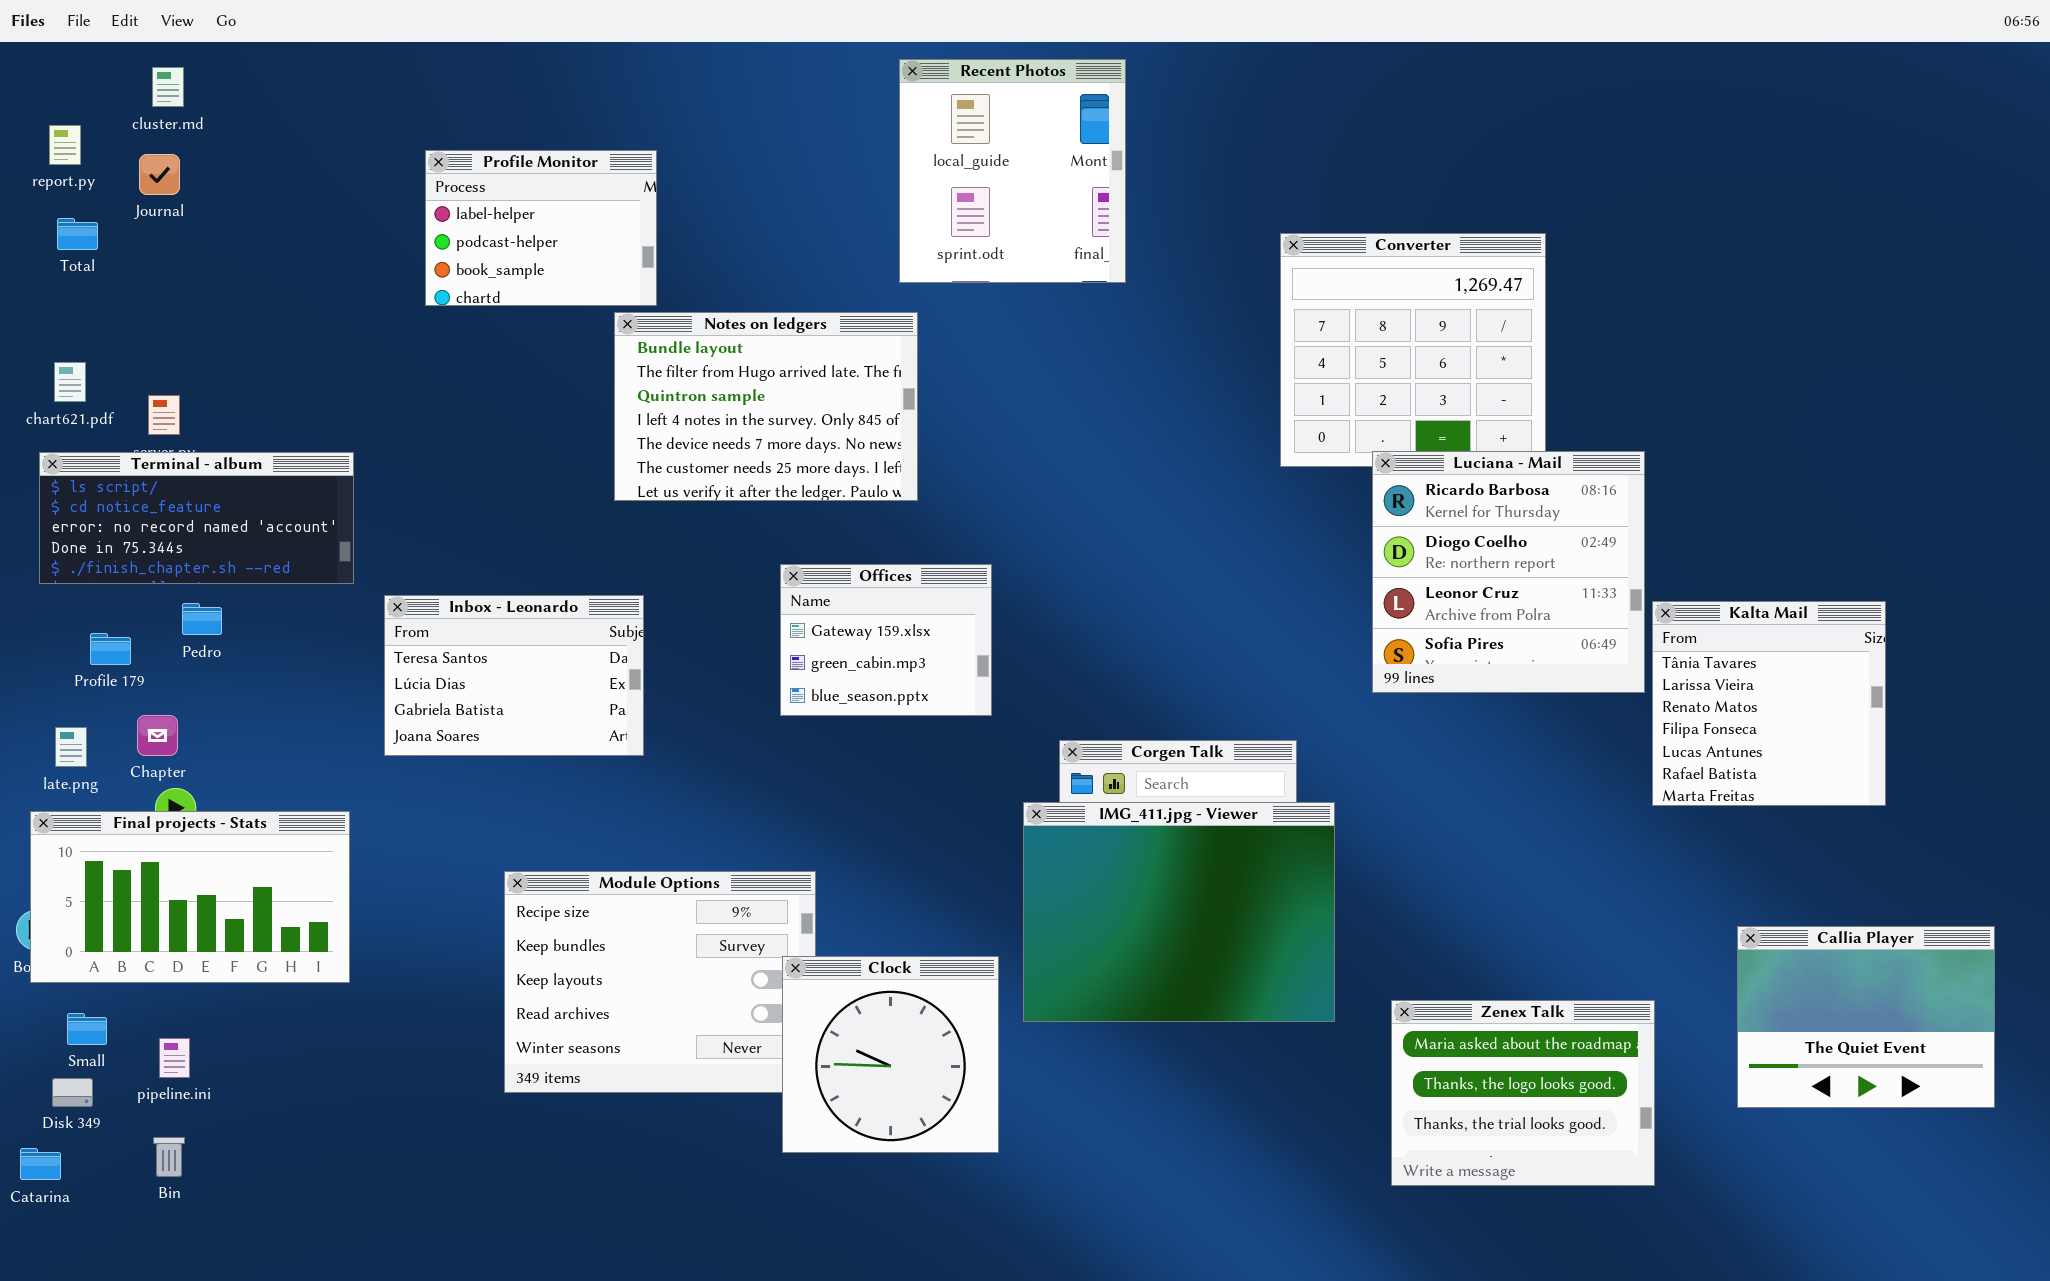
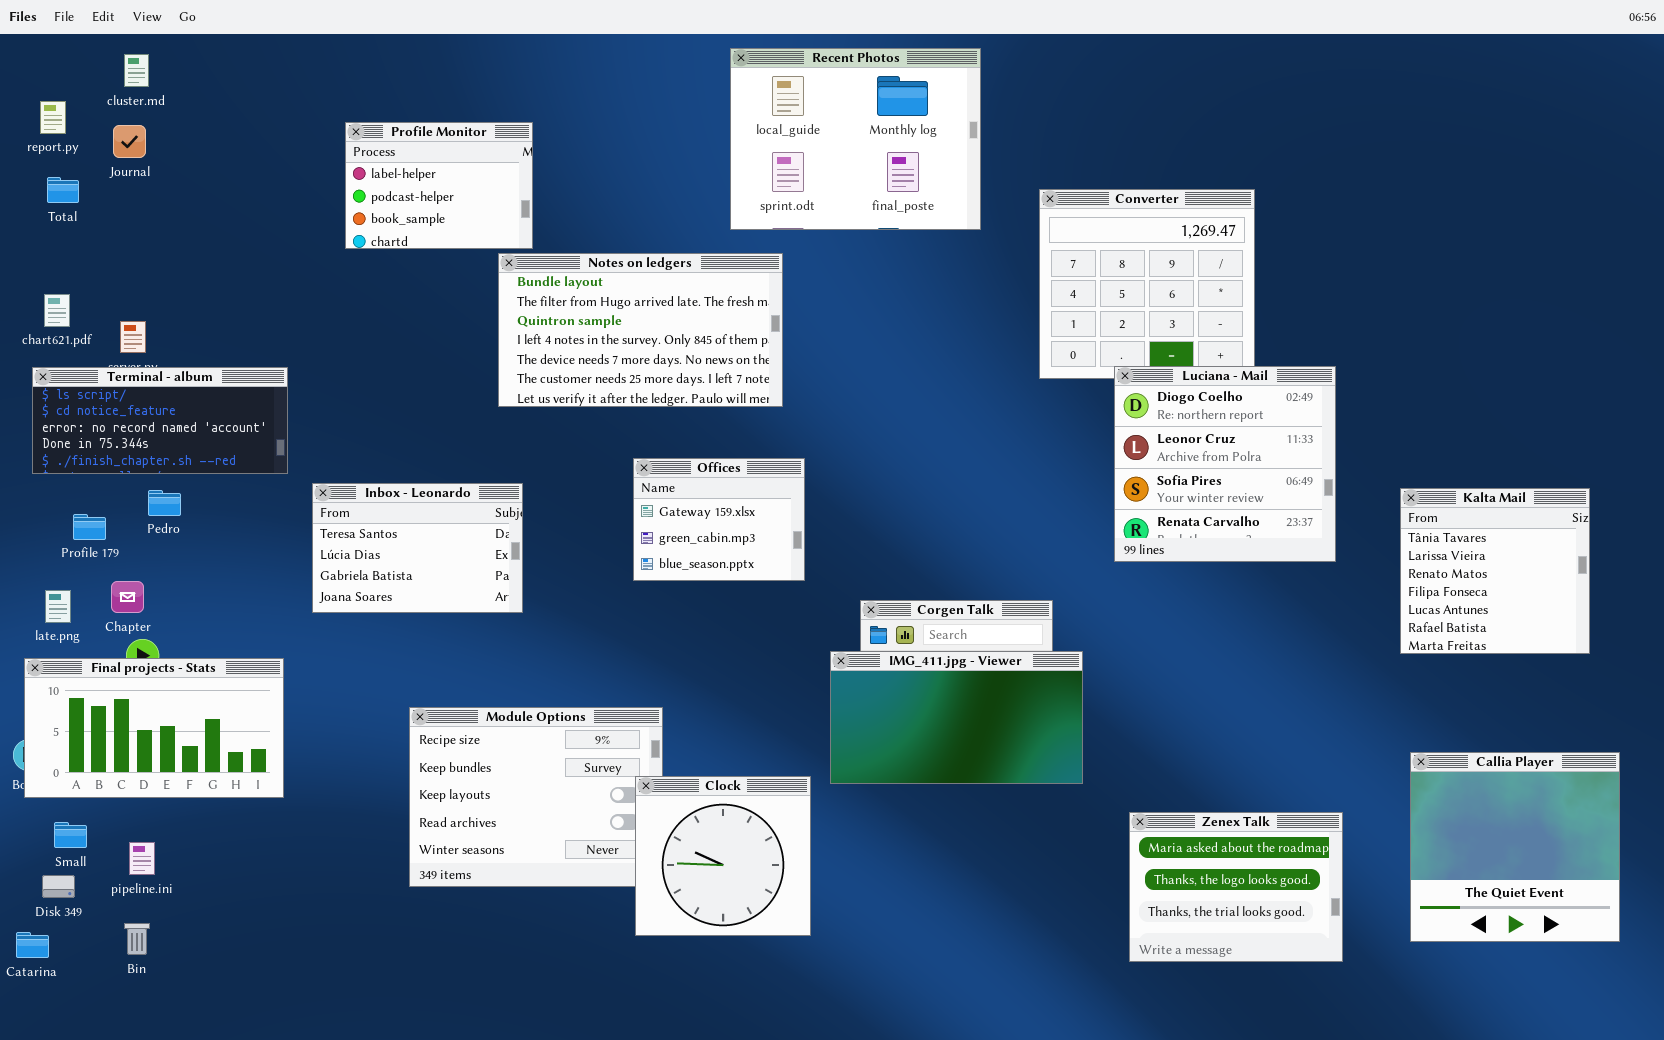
Recent Photos: [899,59,1126,283] -> [730,48,981,230], resized
Notes on ledgers: [614,312,918,501] -> [498,253,783,407], resized
Luciana - Mail: [1372,451,1645,693] -> [1114,366,1336,562], scrolled down 1 row
Kalta Mail: [1652,601,1886,806] -> [1400,488,1590,654], moved
IMG_411.jpg - Viewer: [1023,802,1335,1022] -> [830,651,1083,784], resized
Callia Player: [1737,926,1995,1108] -> [1410,752,1620,942], resized

